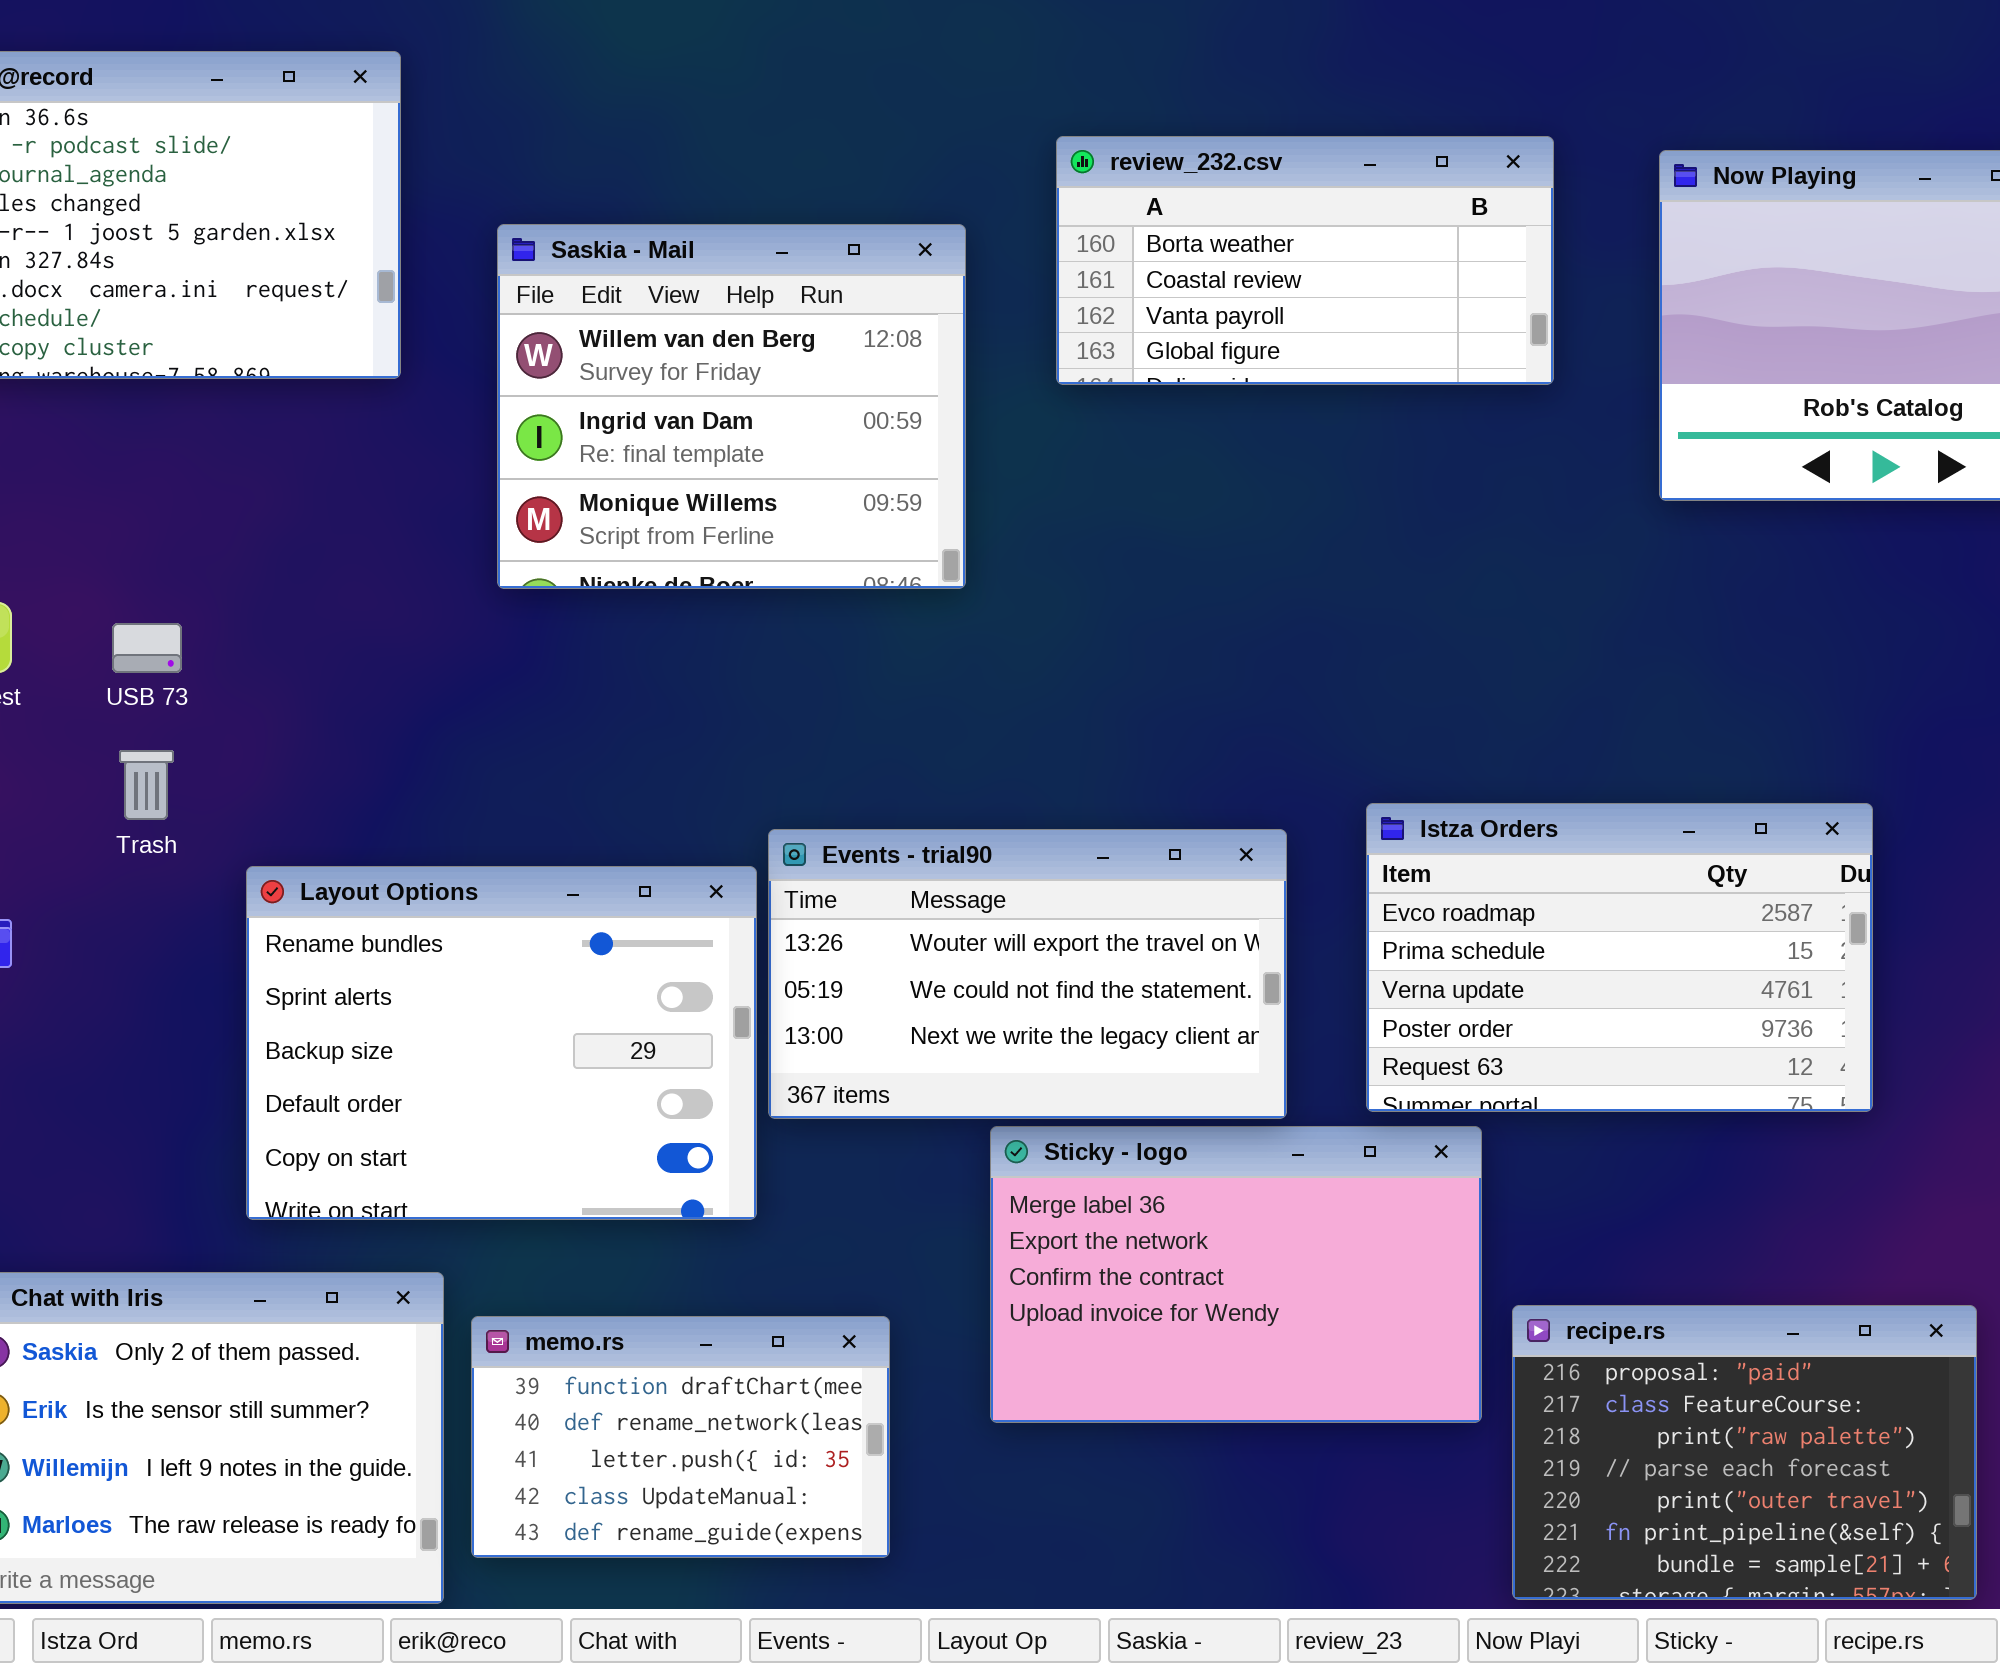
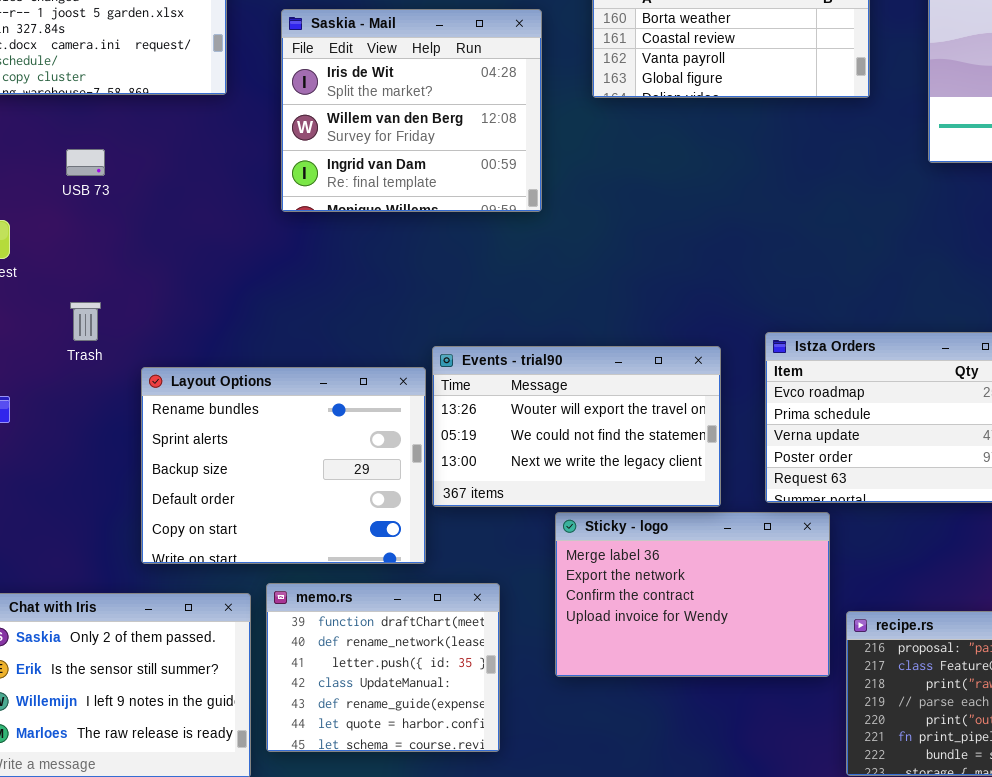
Saskia - Mail: [497,224,966,589] -> [281,9,542,212], scrolled up 1 row
USB 73: [112,623,182,673] -> [66,149,105,176], moved
memo.rs: [471,1316,890,1558] -> [266,583,500,752], resized

